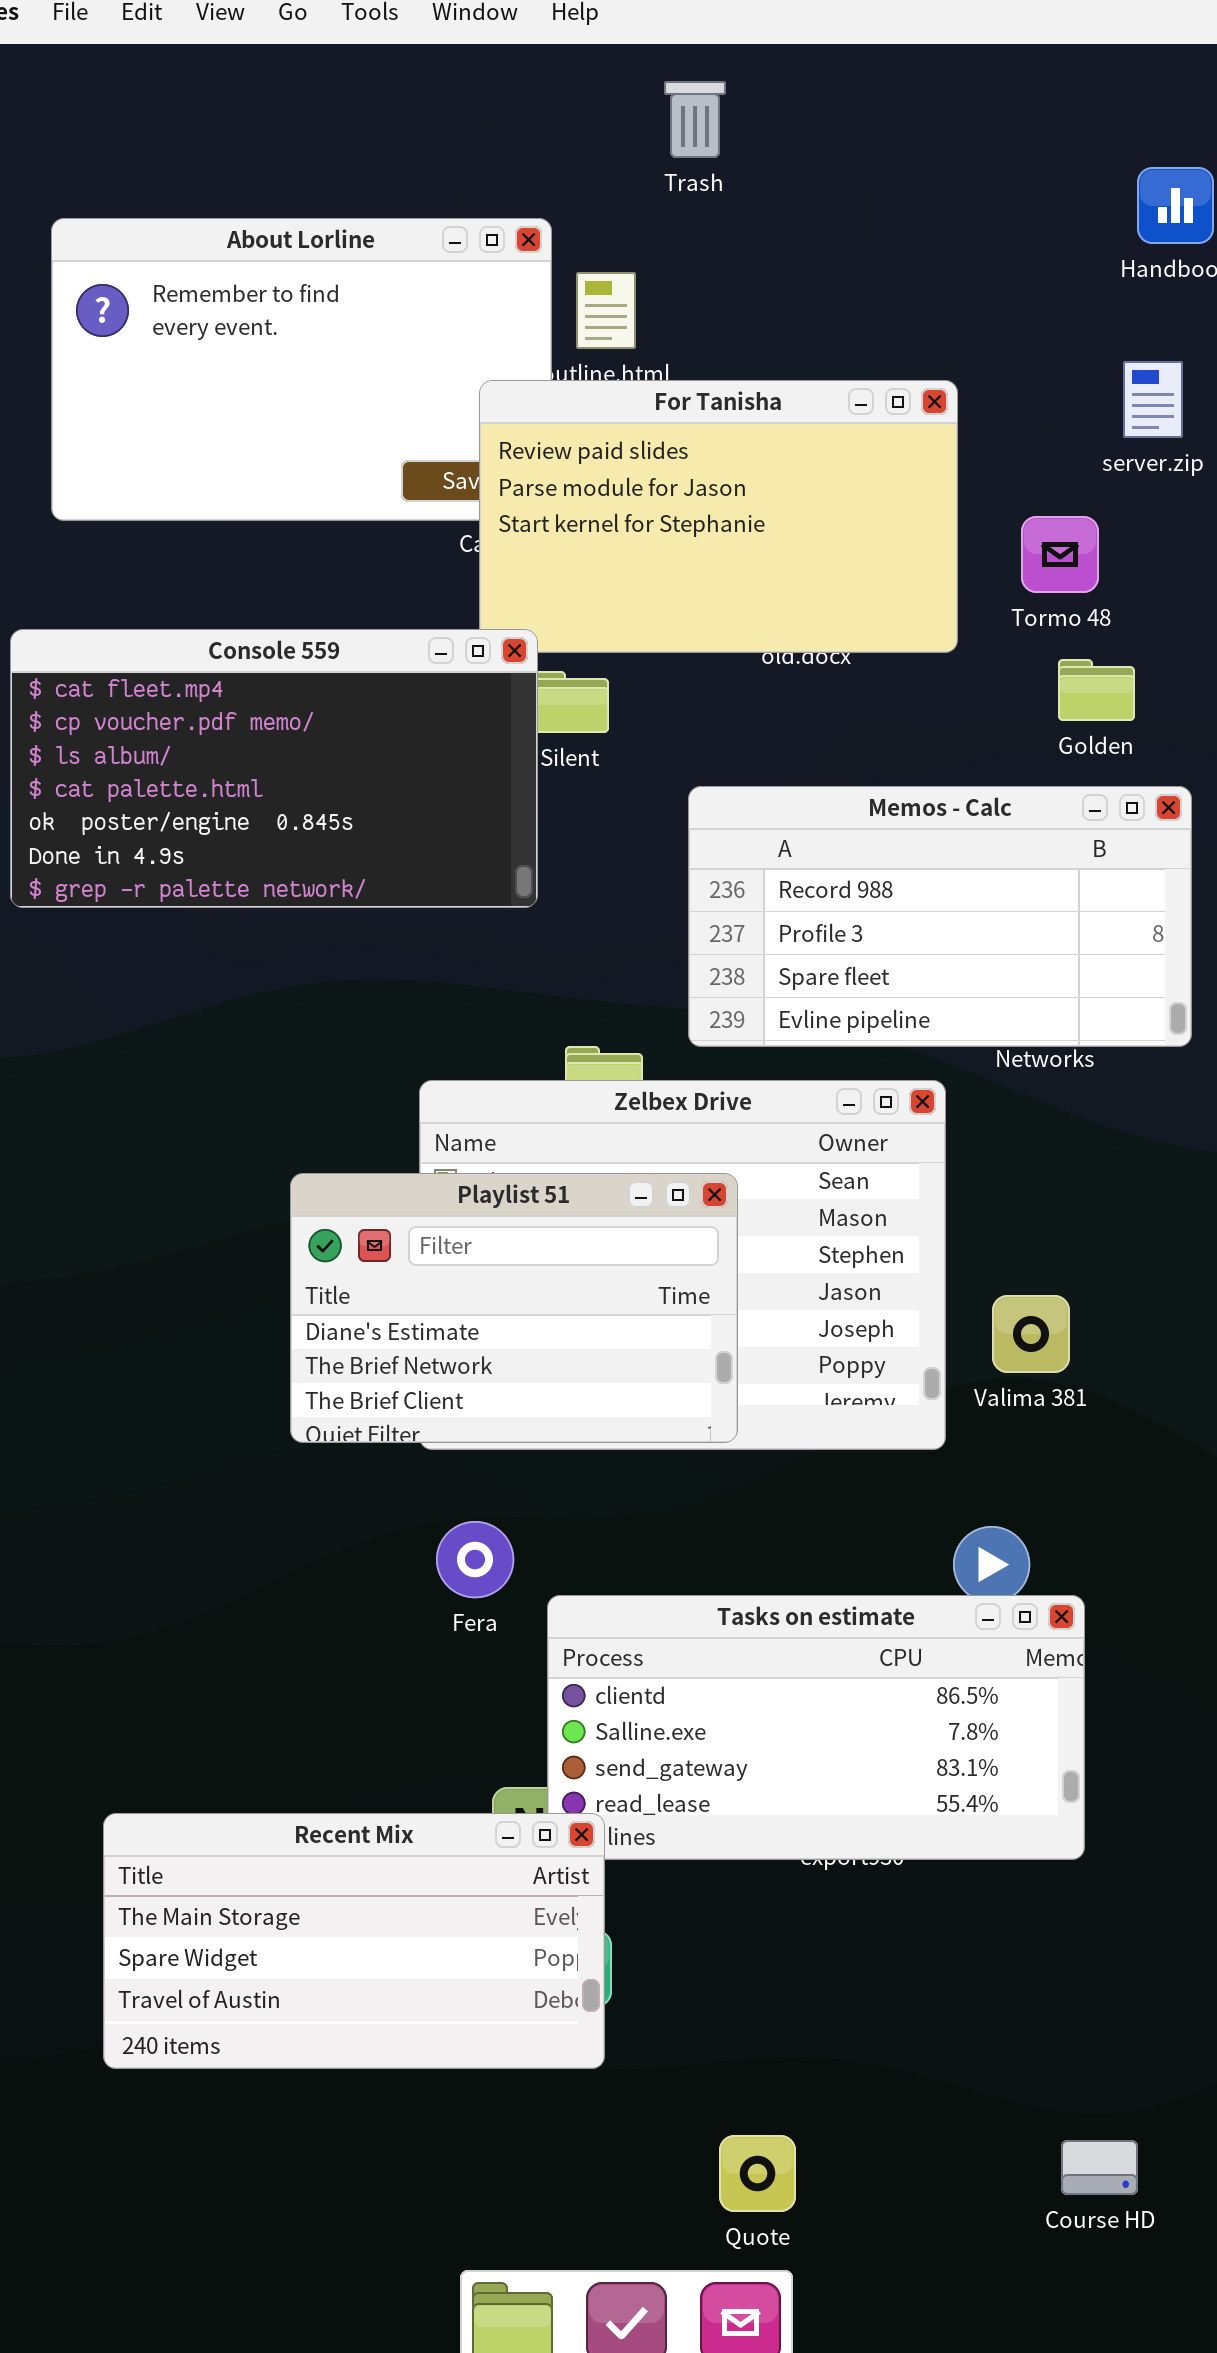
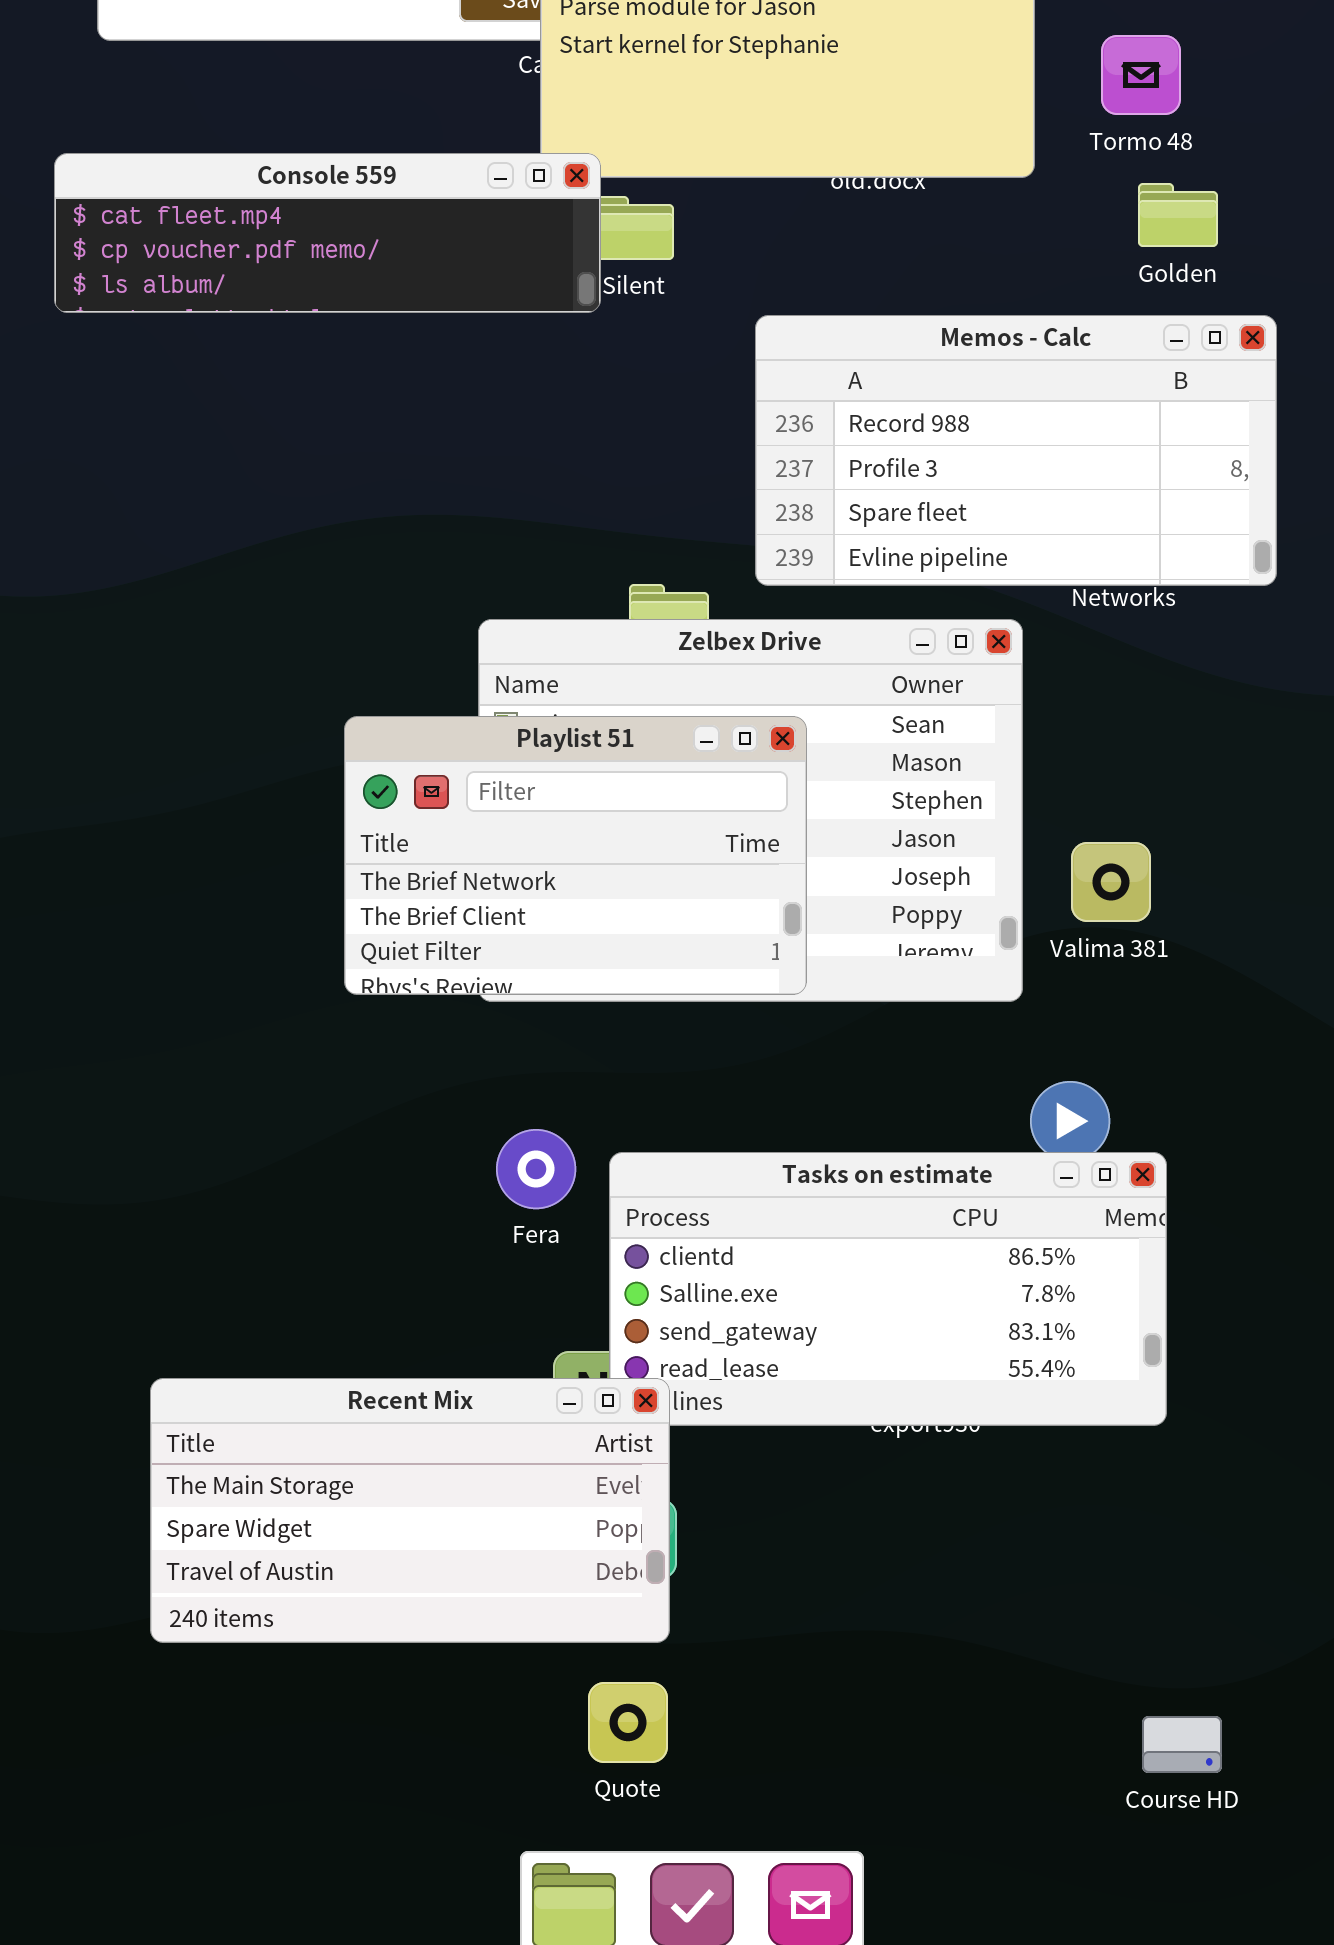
Console 559: [10,629,538,908] -> [54,153,601,313], resized
Playlist 51: [290,1173,738,1443] -> [344,716,807,995], scrolled down 1 row
Fera: [436,1521,514,1598] -> [496,1129,576,1209], moved
Quote: [719,2135,796,2212] -> [588,1682,668,1763], moved

